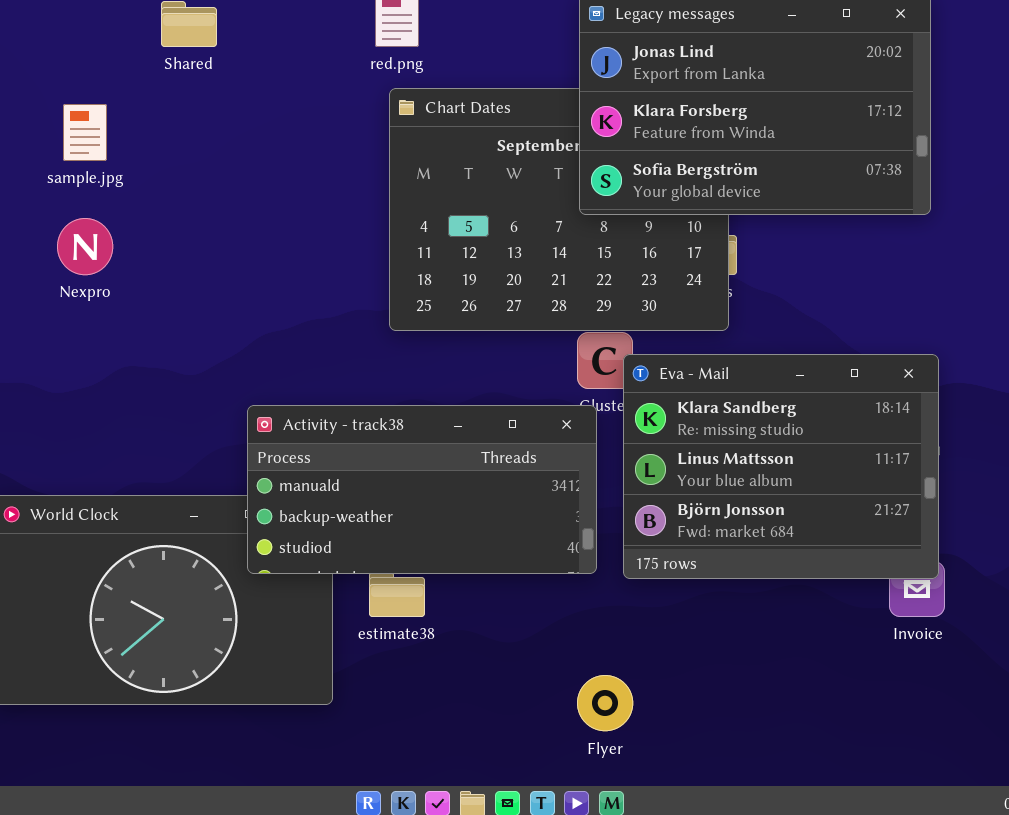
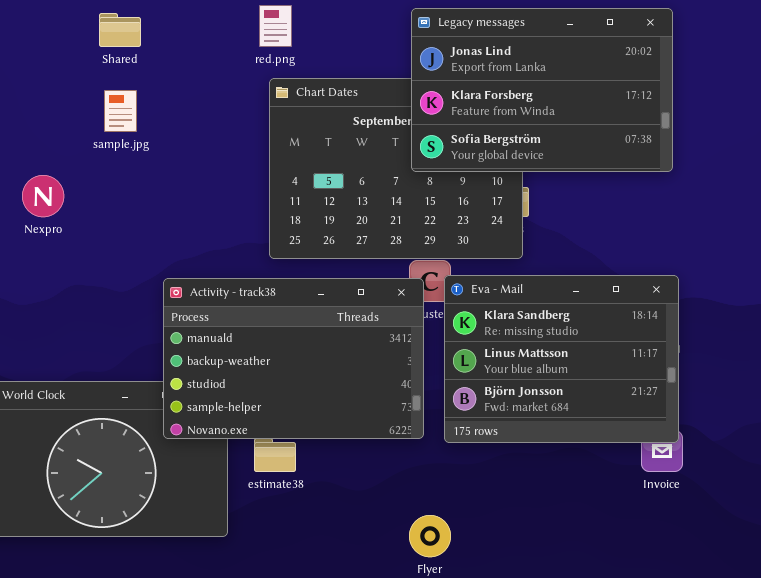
sample.jpg: [63,104,107,161] -> [104,90,137,132], moved
Activity - track38: [247,405,597,574] -> [163,278,424,439], resized

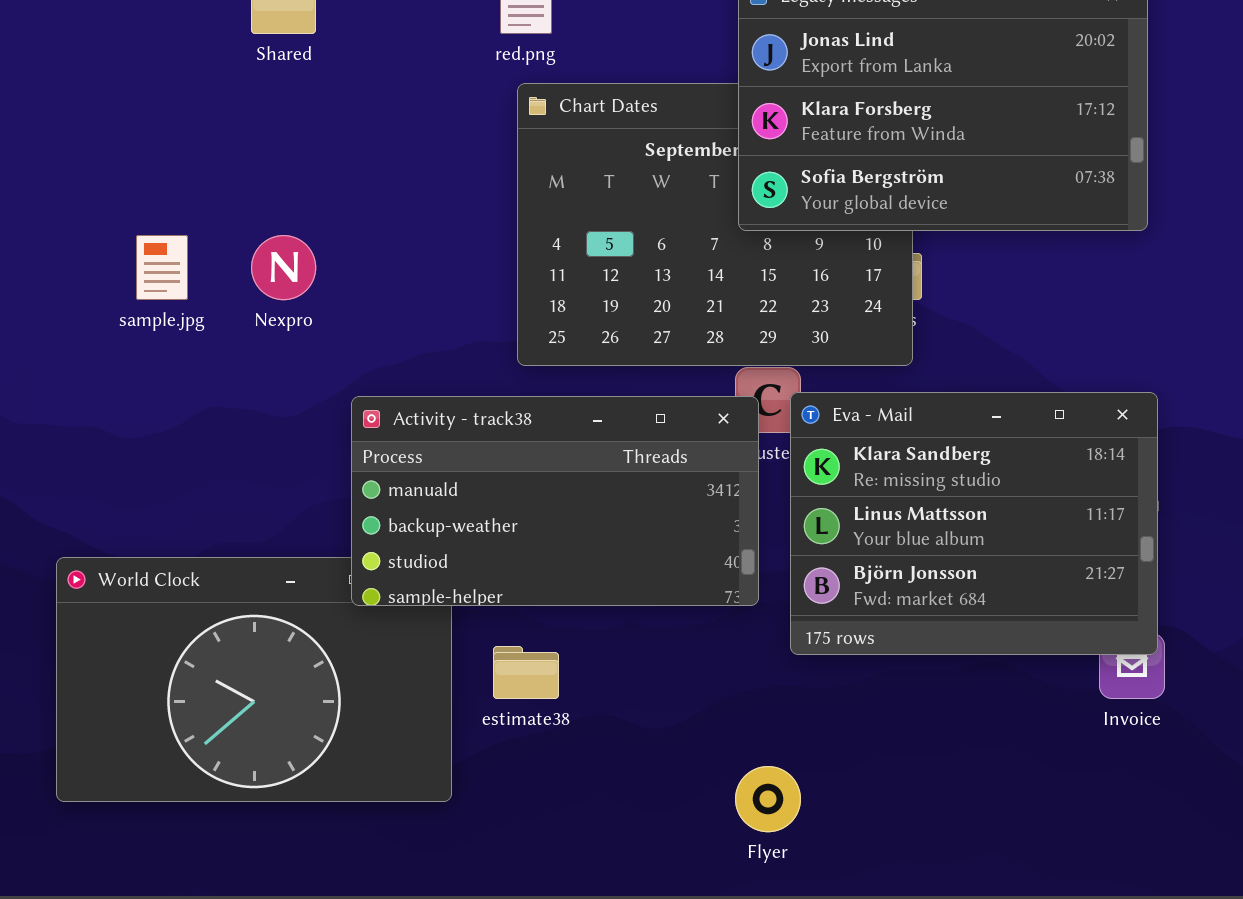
sample.jpg: [104,90,137,132] -> [136,235,188,300], moved
Nexpro: [22,175,64,217] -> [251,235,316,300], moved
Activity - track38: [163,278,424,439] -> [351,396,759,606], resized

